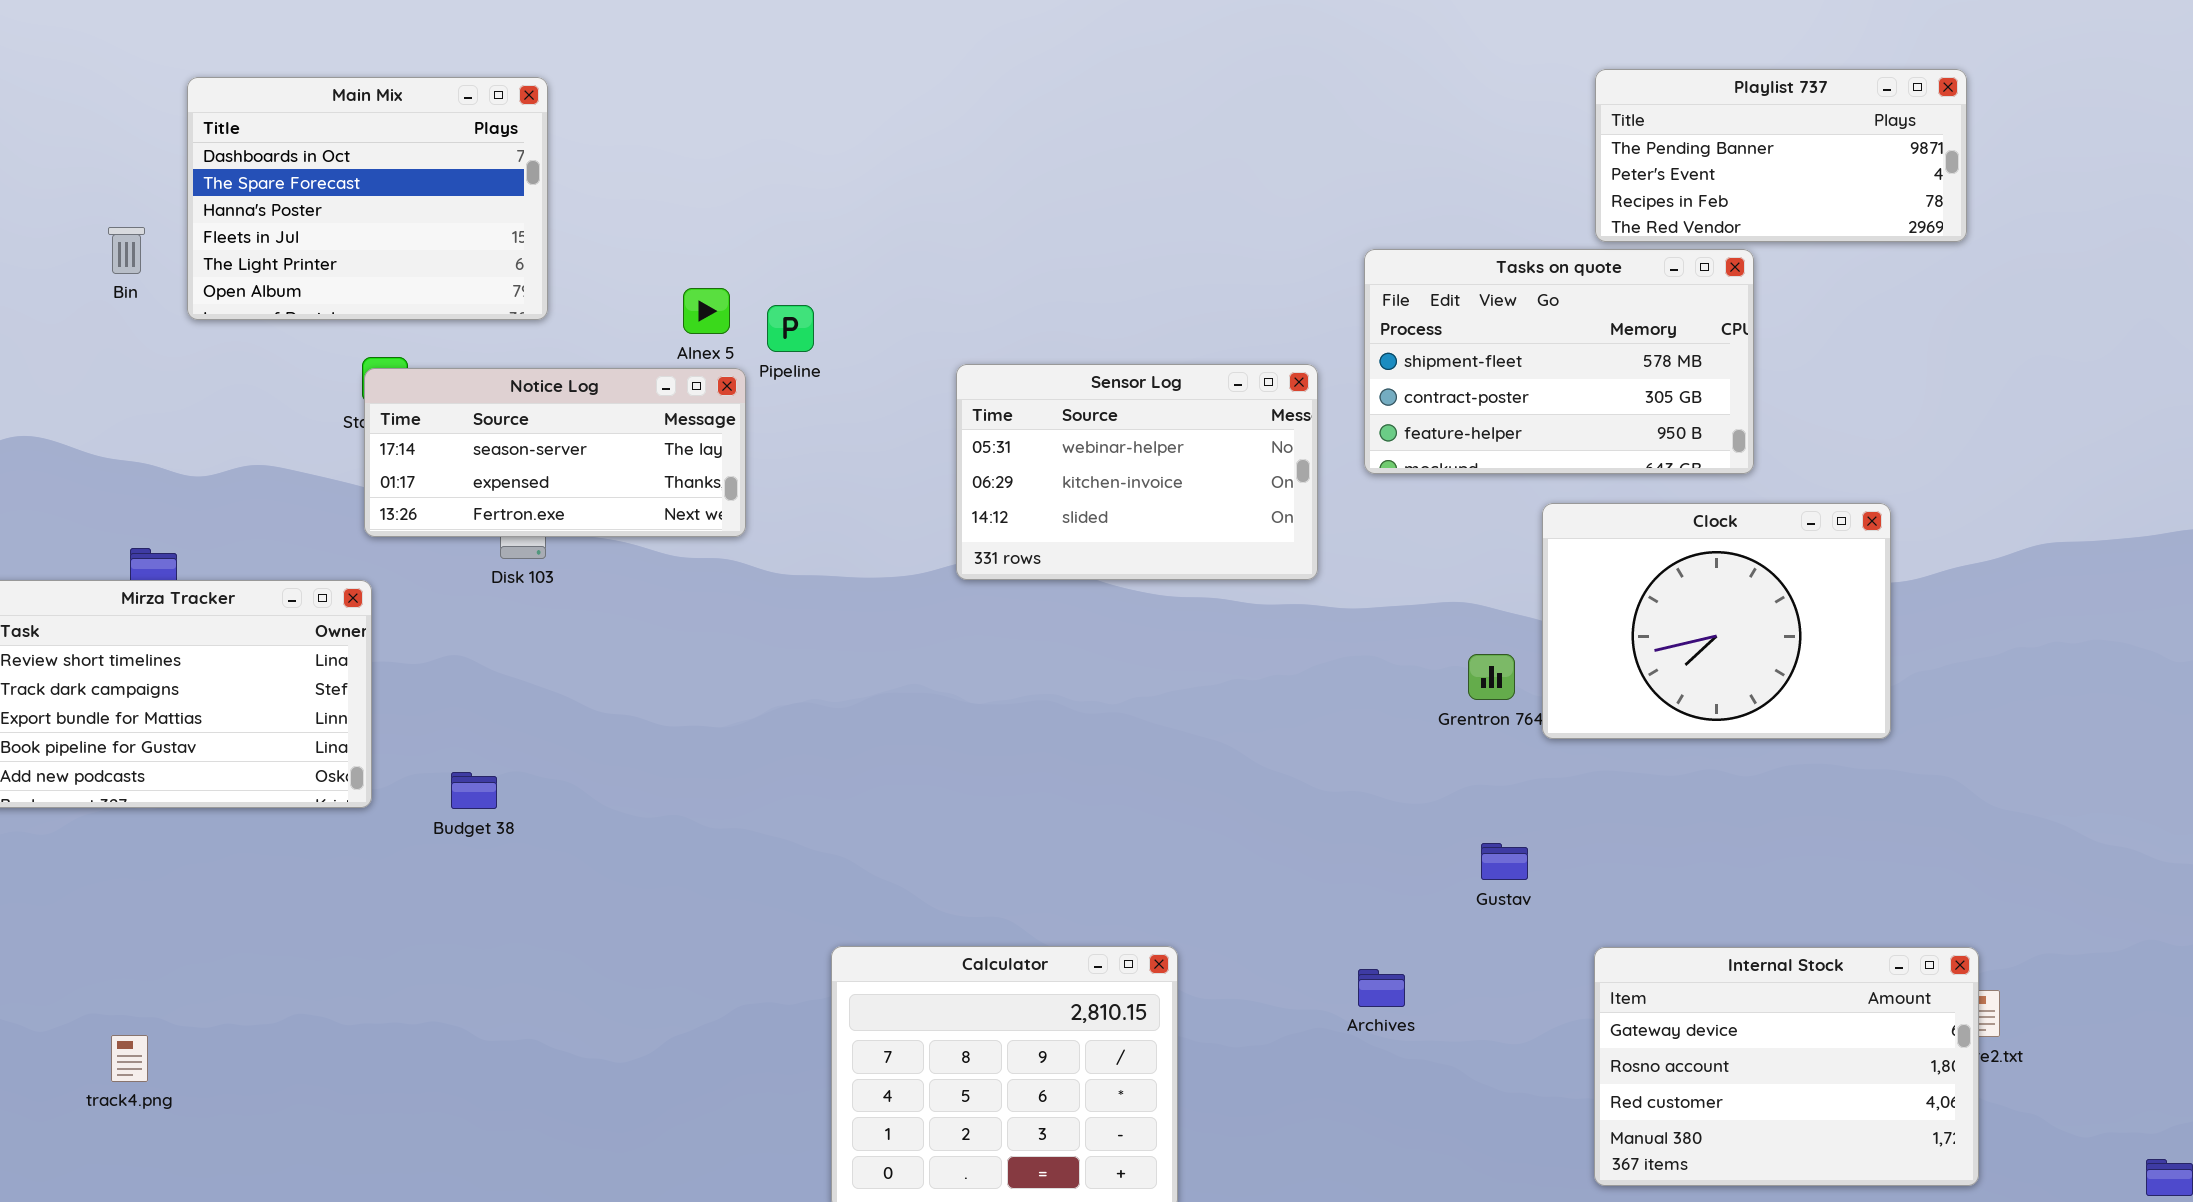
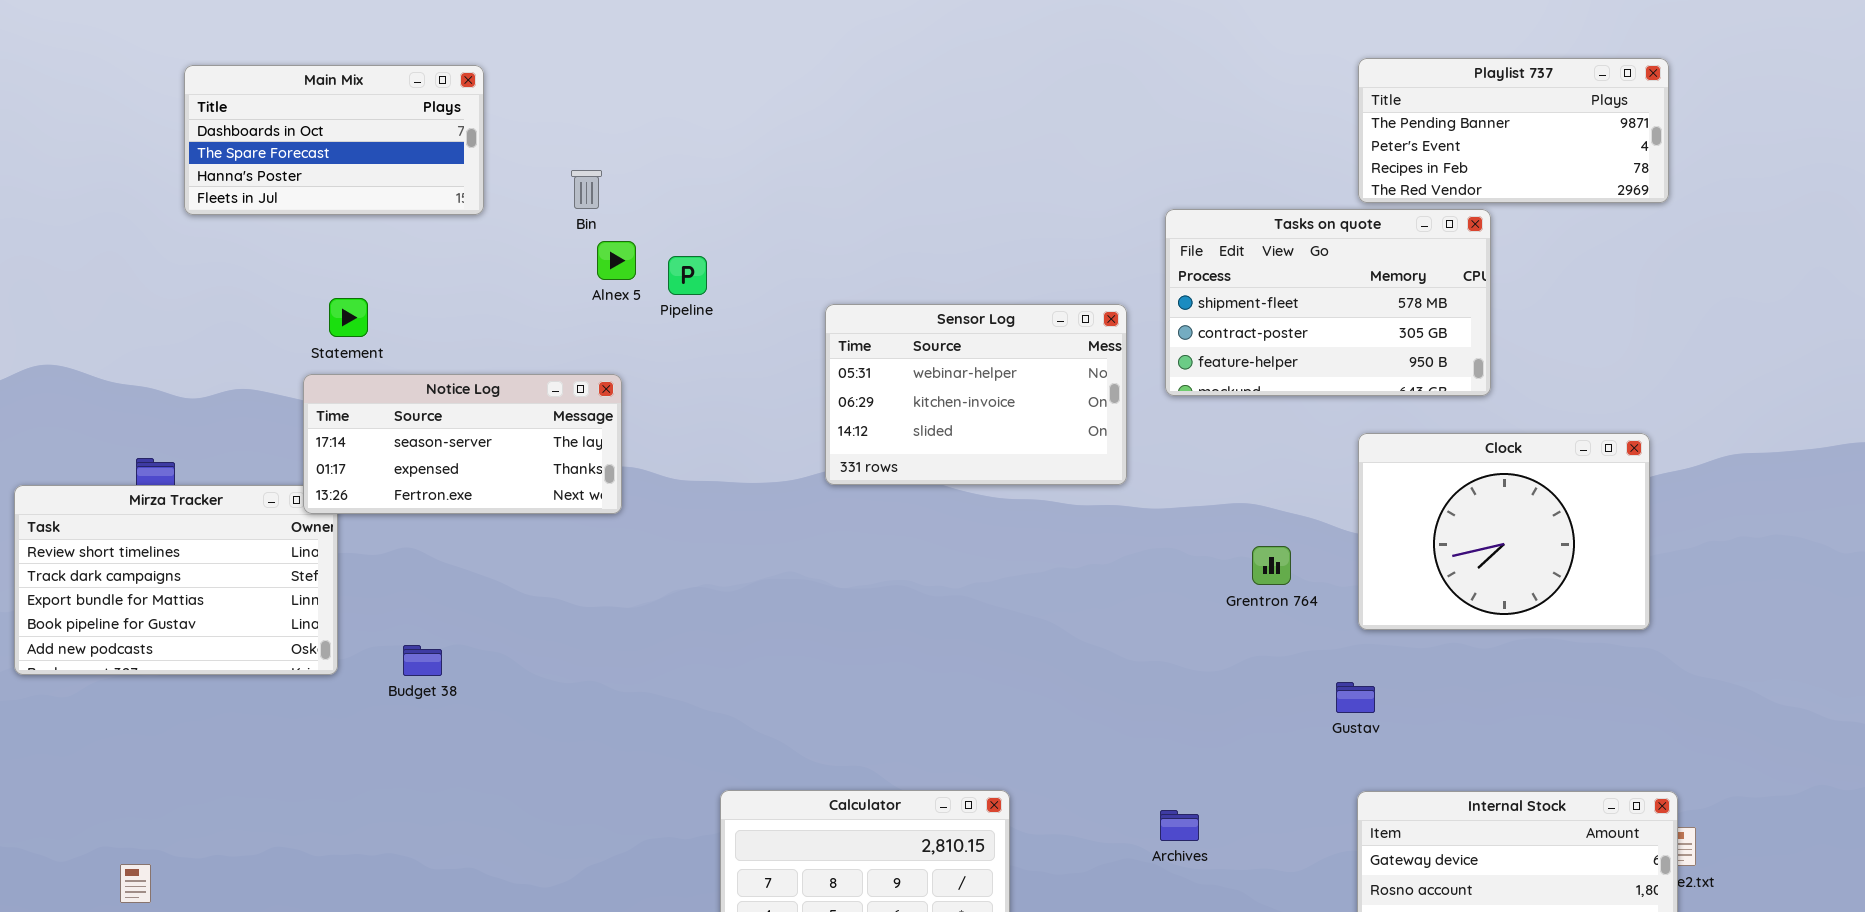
Main Mix: [187,77,548,320] -> [184,65,484,215], resized
Bin: [108,227,145,274] -> [571,170,602,209], moved
Notice Log: [364,368,746,537] -> [303,374,622,514], moved
Clock: [1542,503,1891,739] -> [1358,433,1650,630], moved
Gustav: [1481,843,1528,880] -> [1336,682,1375,713], moved

